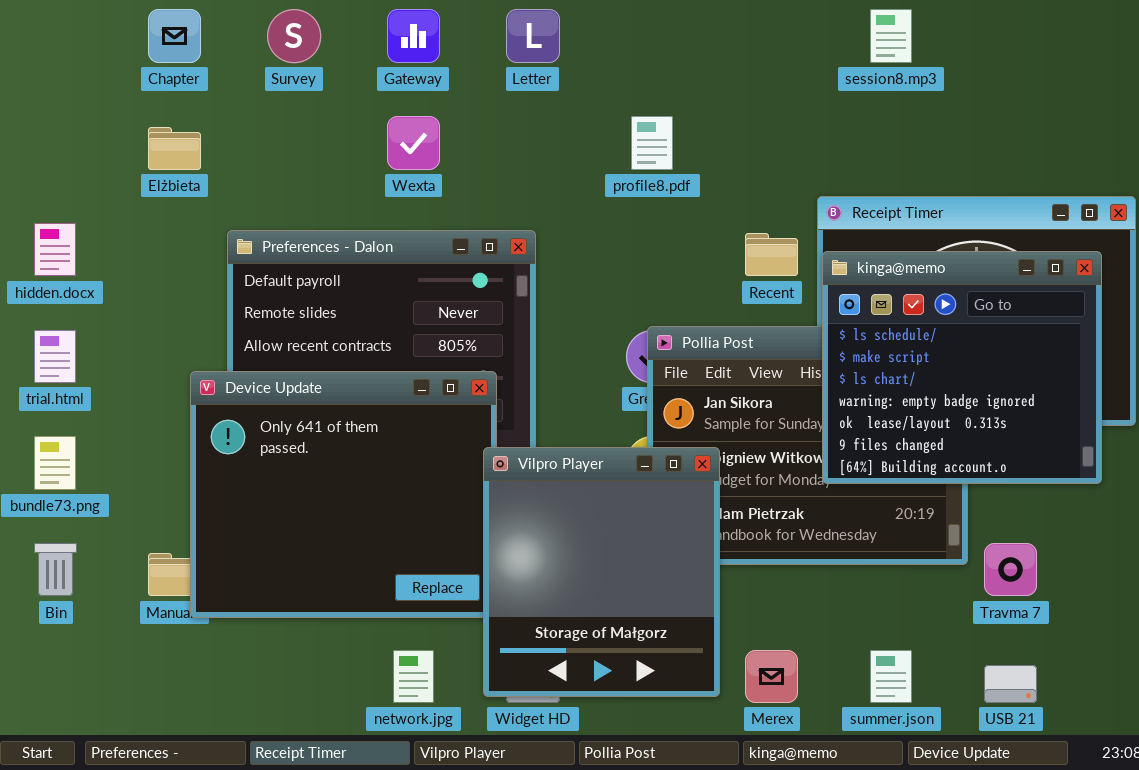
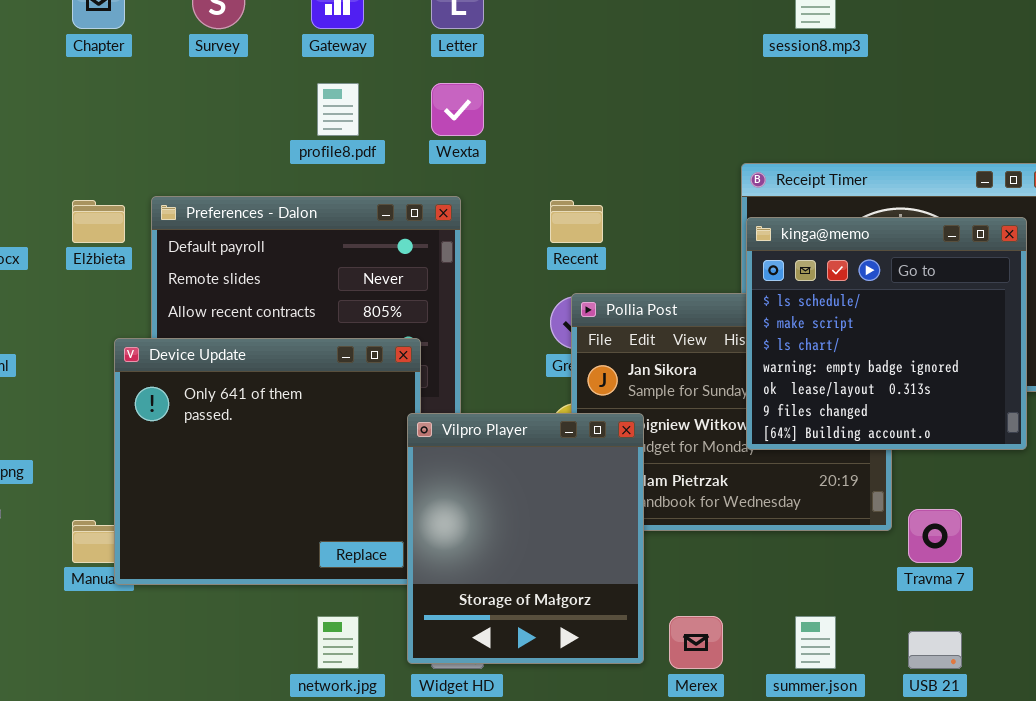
Wexta: [387,116,440,170] -> [431,83,484,136], moved
profile8.pdf: [631,116,673,170] -> [317,83,359,136], moved
Elżbieta: [148,127,201,170] -> [72,200,125,243], moved
Recent: [745,233,798,276] -> [550,200,603,243], moved

